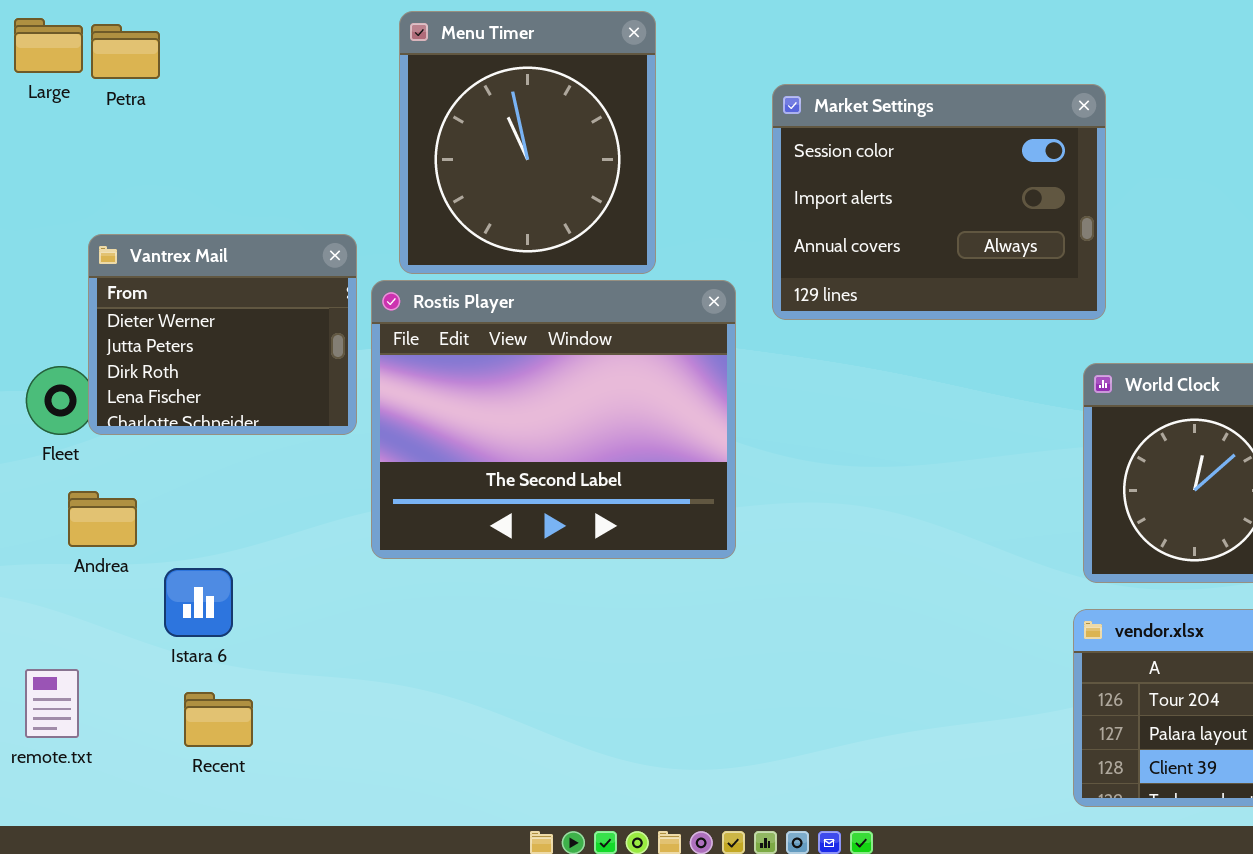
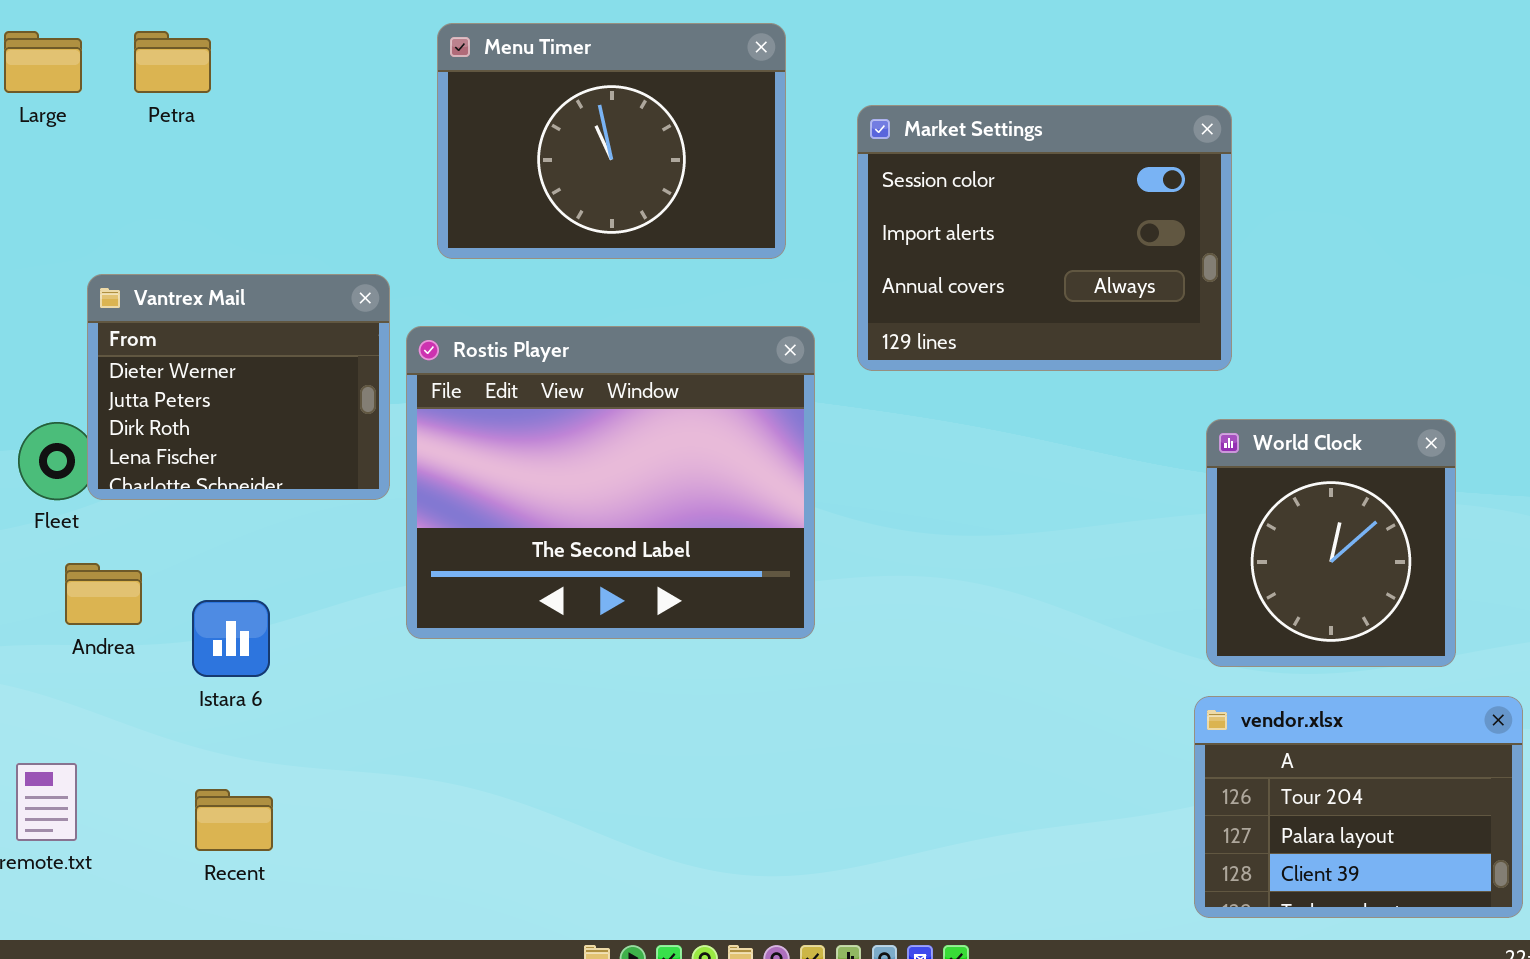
Menu Timer: [399,11,656,274] -> [437,23,786,259], resized
Petra: [91,24,160,79] -> [134,31,211,93], moved
Istara 6: [164,568,233,637] -> [192,600,270,677], moved

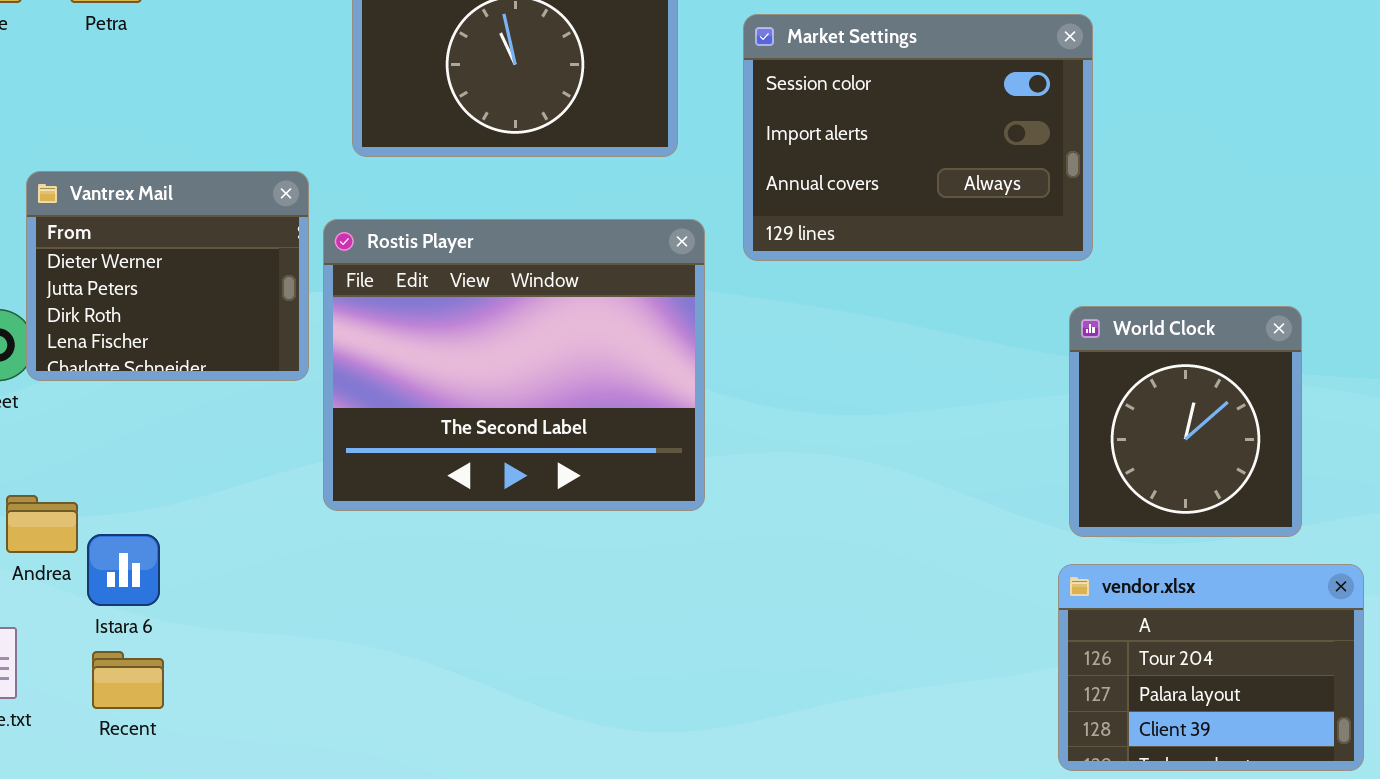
Andrea: [65,563,142,625] -> [6,495,78,553], moved
Istara 6: [192,600,270,677] -> [87,534,160,606], moved
Recent: [195,789,273,851] -> [92,651,164,709], moved

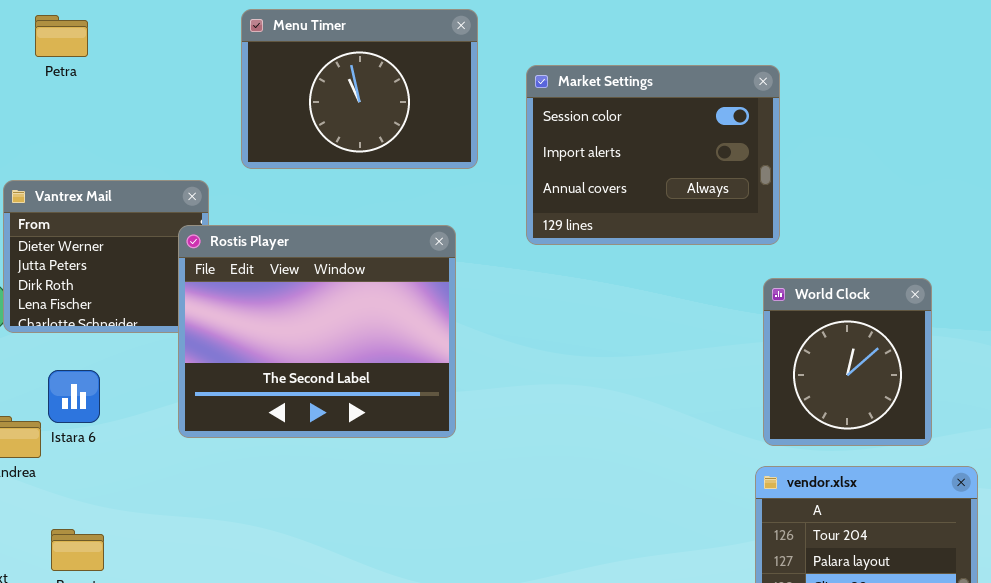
Rostis Player: [323,219,705,511] -> [178,225,456,438], moved
Istara 6: [87,534,160,606] -> [48,370,100,423], moved

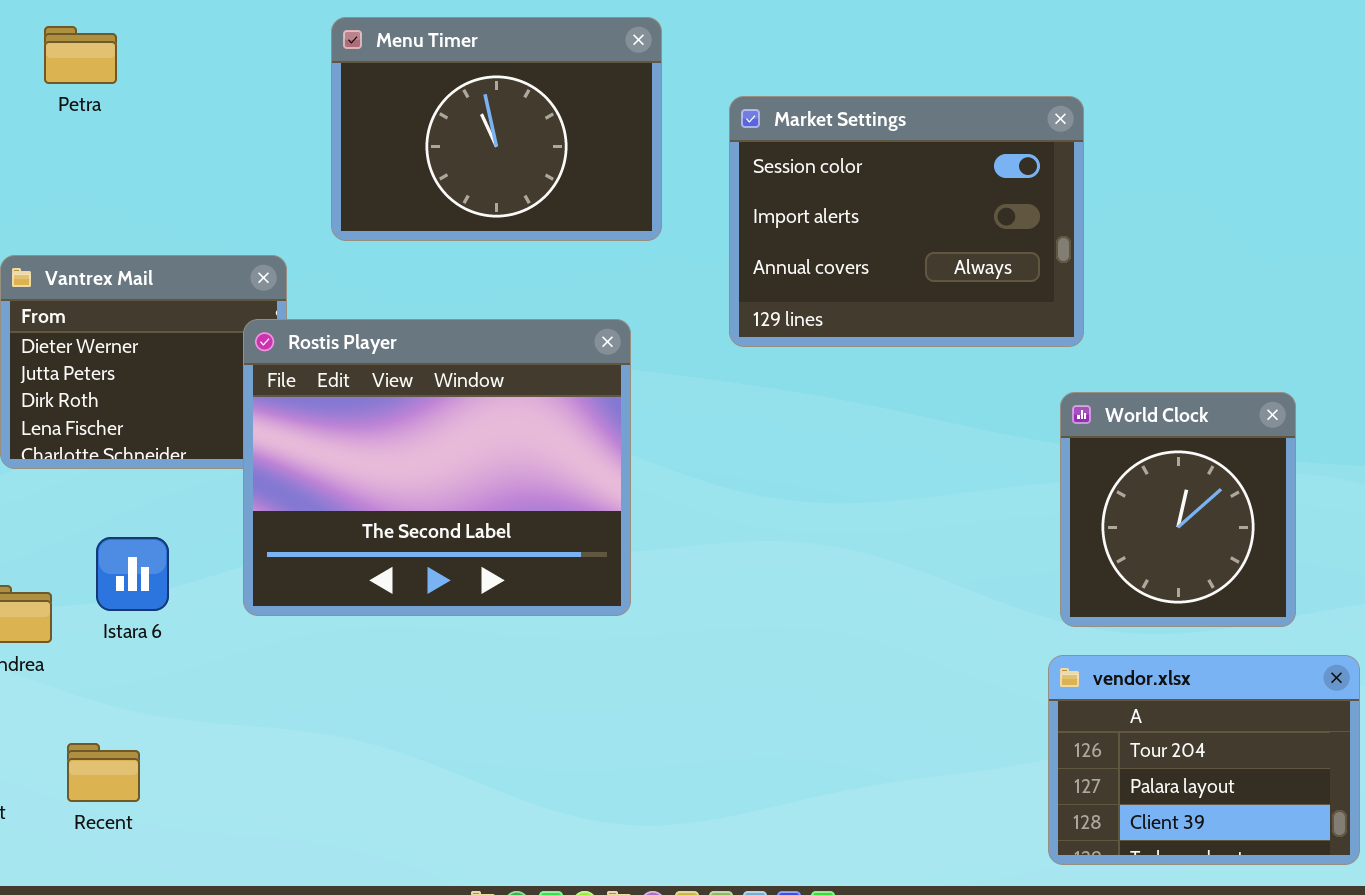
Istara 6: [48,370,100,423] -> [96,537,169,611], moved

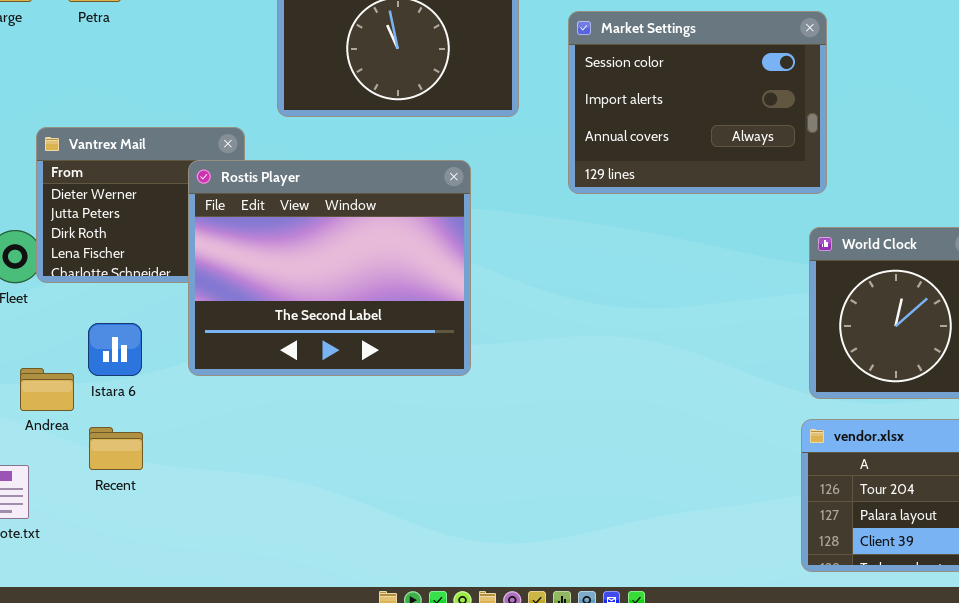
Rostis Player: [243,319,631,616] -> [188,160,471,376], moved
Istara 6: [96,537,169,611] -> [88,323,142,376], moved
Recent: [67,743,140,802] -> [89,427,143,470], moved

